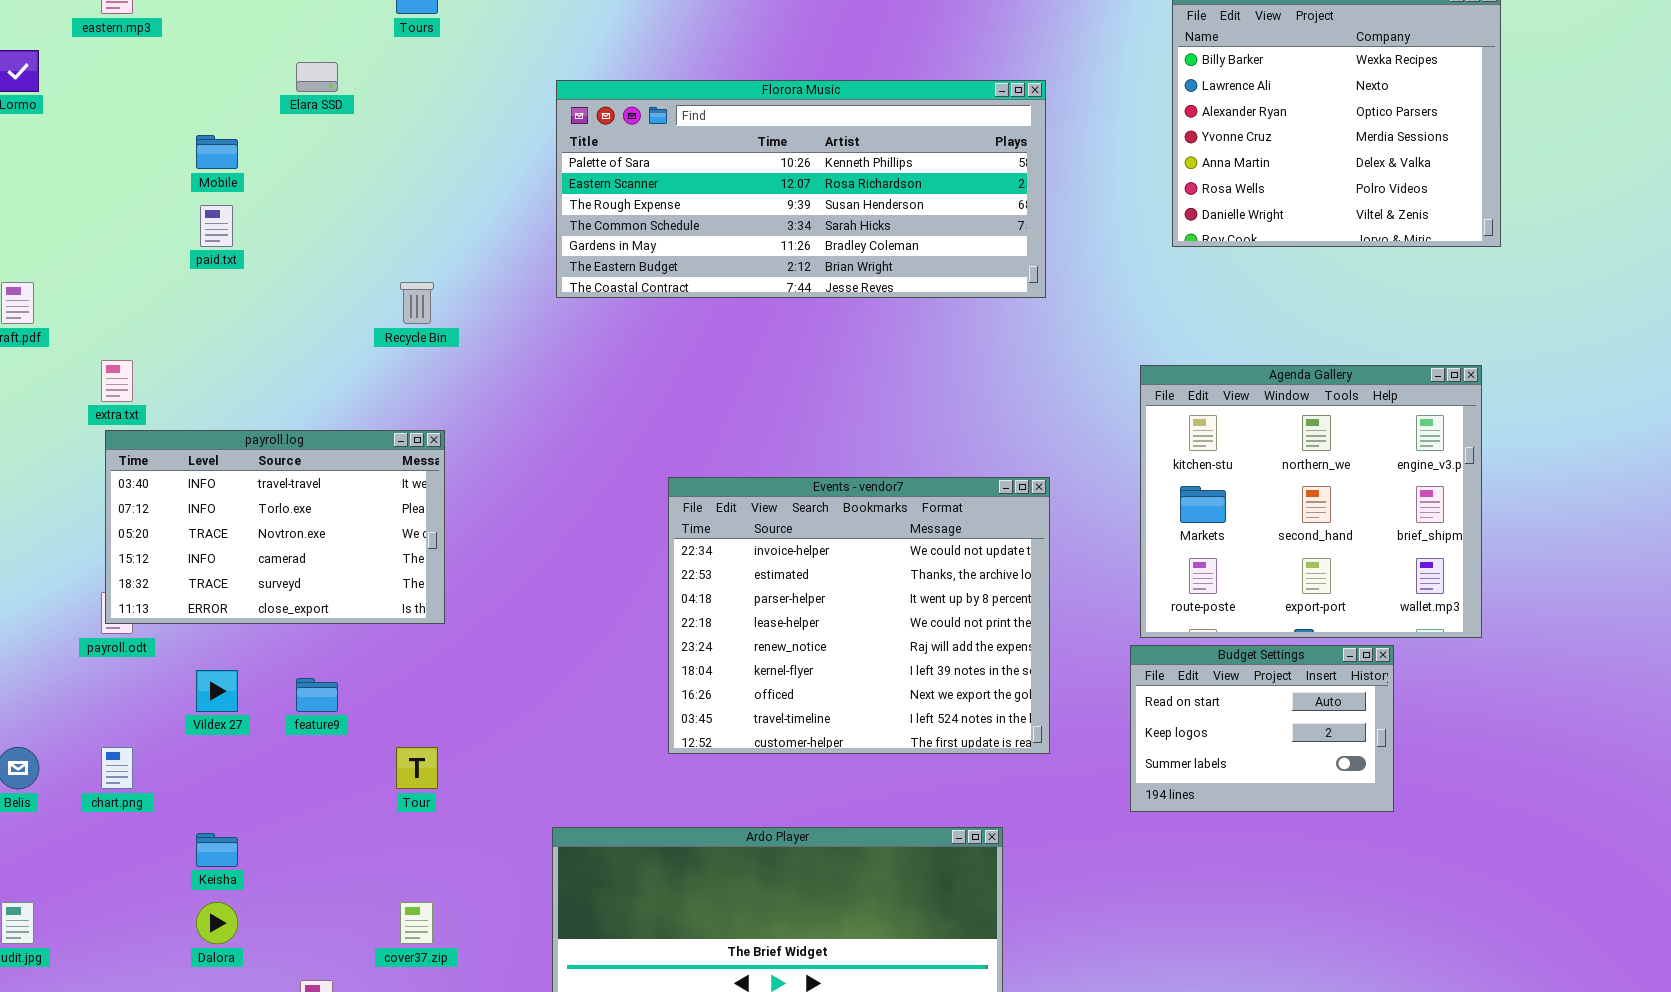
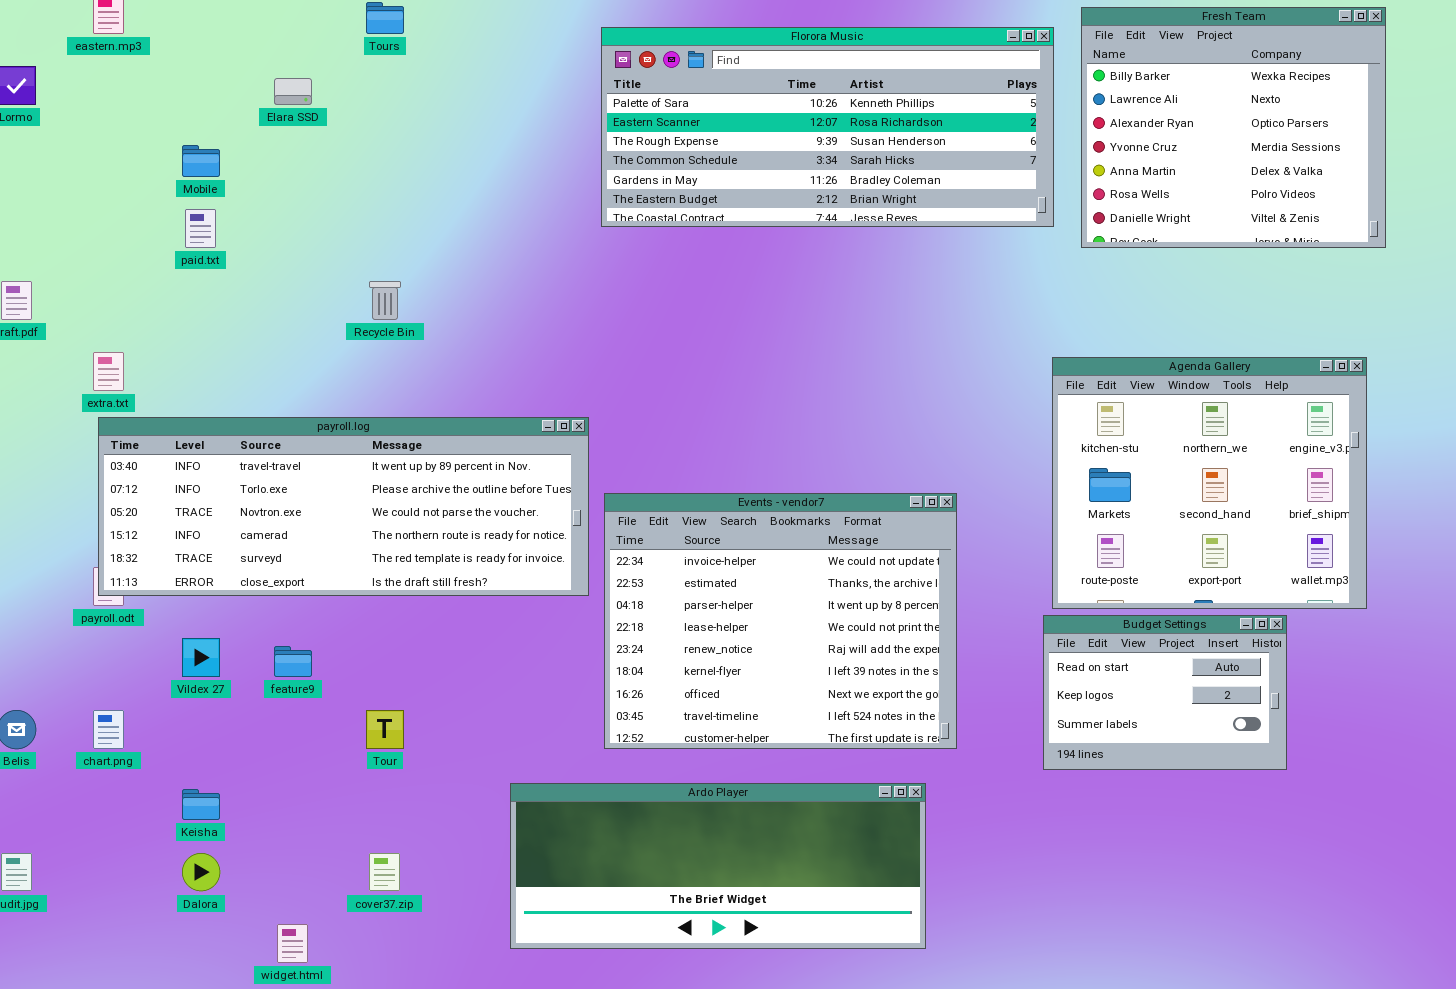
Florora Music: [556,80,1046,298] -> [601,27,1054,227], moved
payroll.log: [105,430,445,624] -> [98,417,589,596], resized
Events - vendor7: [668,477,1050,754] -> [604,493,957,749], moved

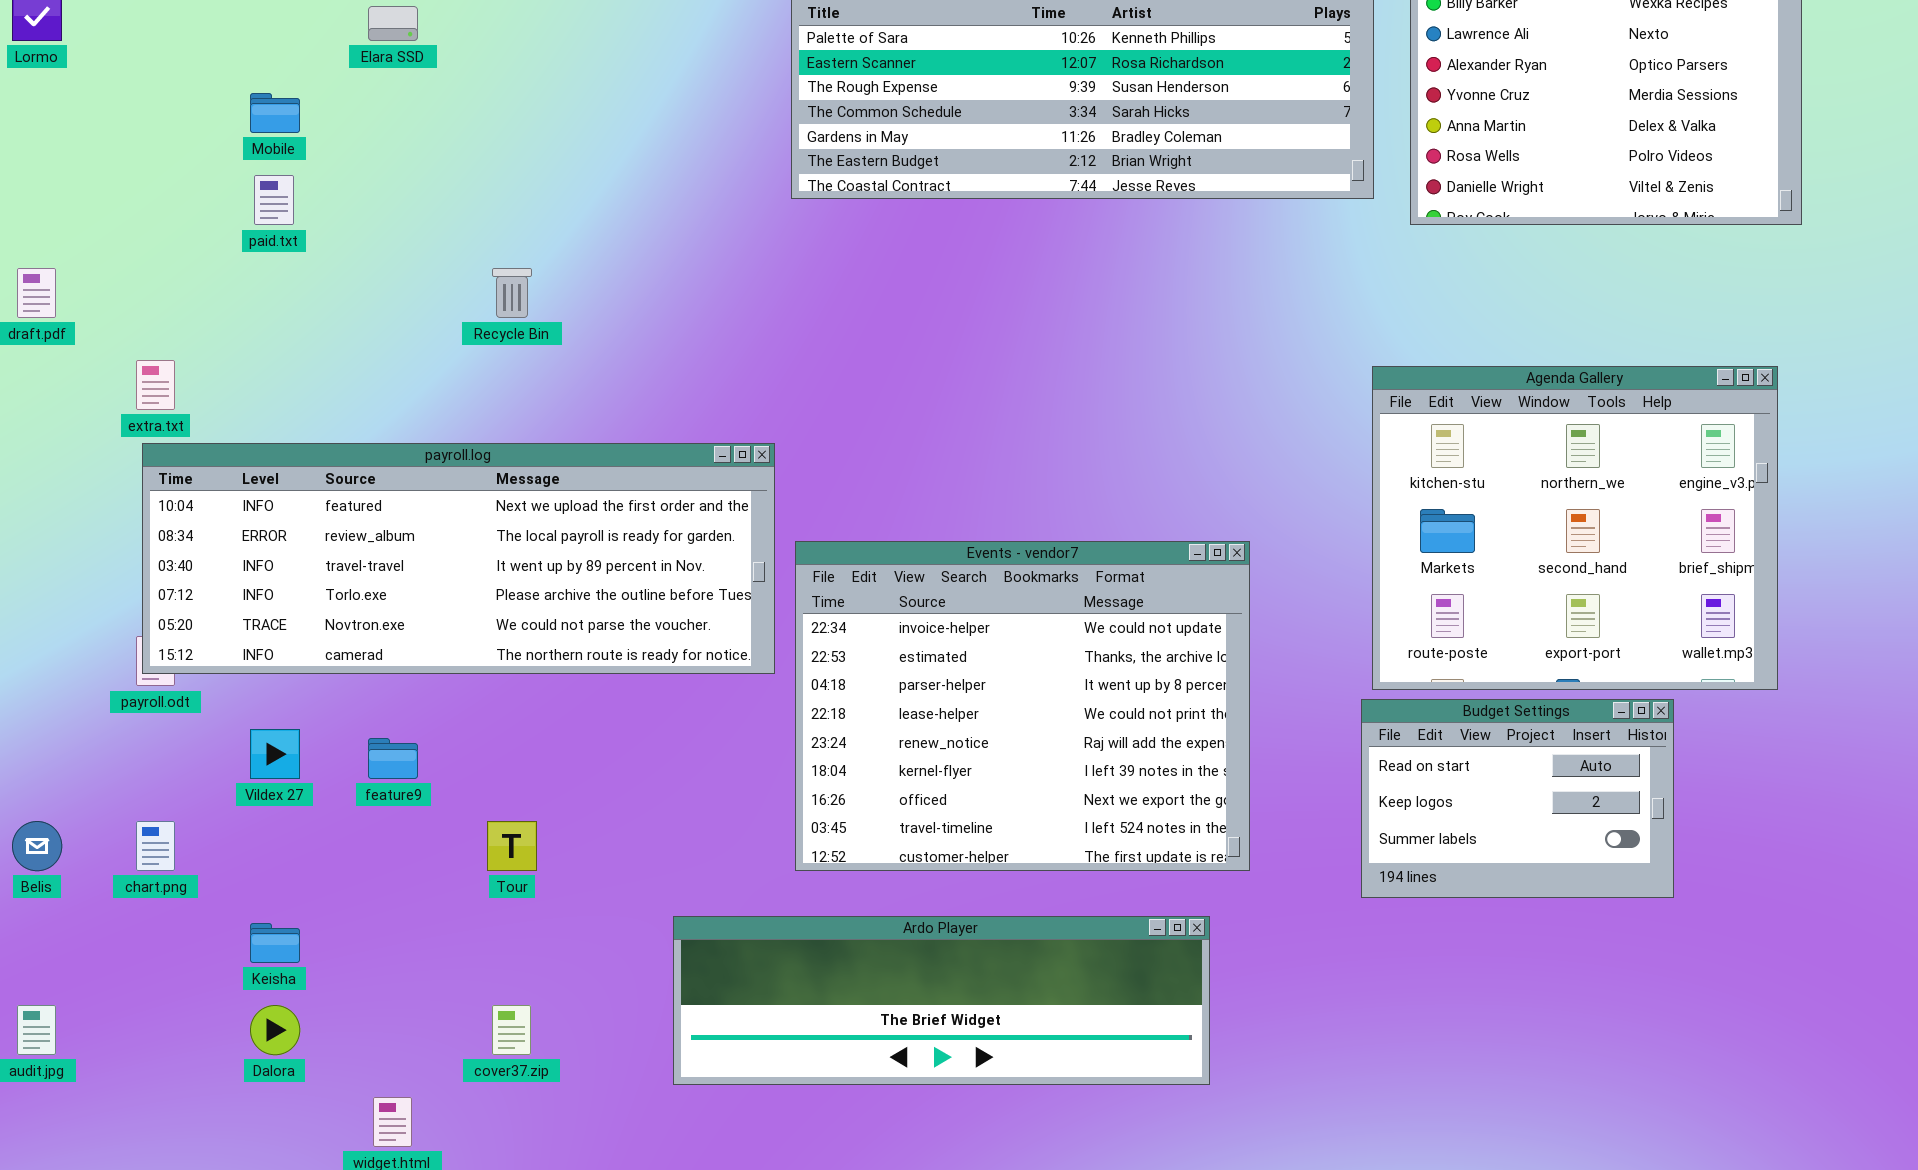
payroll.log: [98,417,589,596] -> [142,443,775,674], scrolled up 2 rows
Ardo Player: [510,783,926,949] -> [673,916,1210,1085], resized

